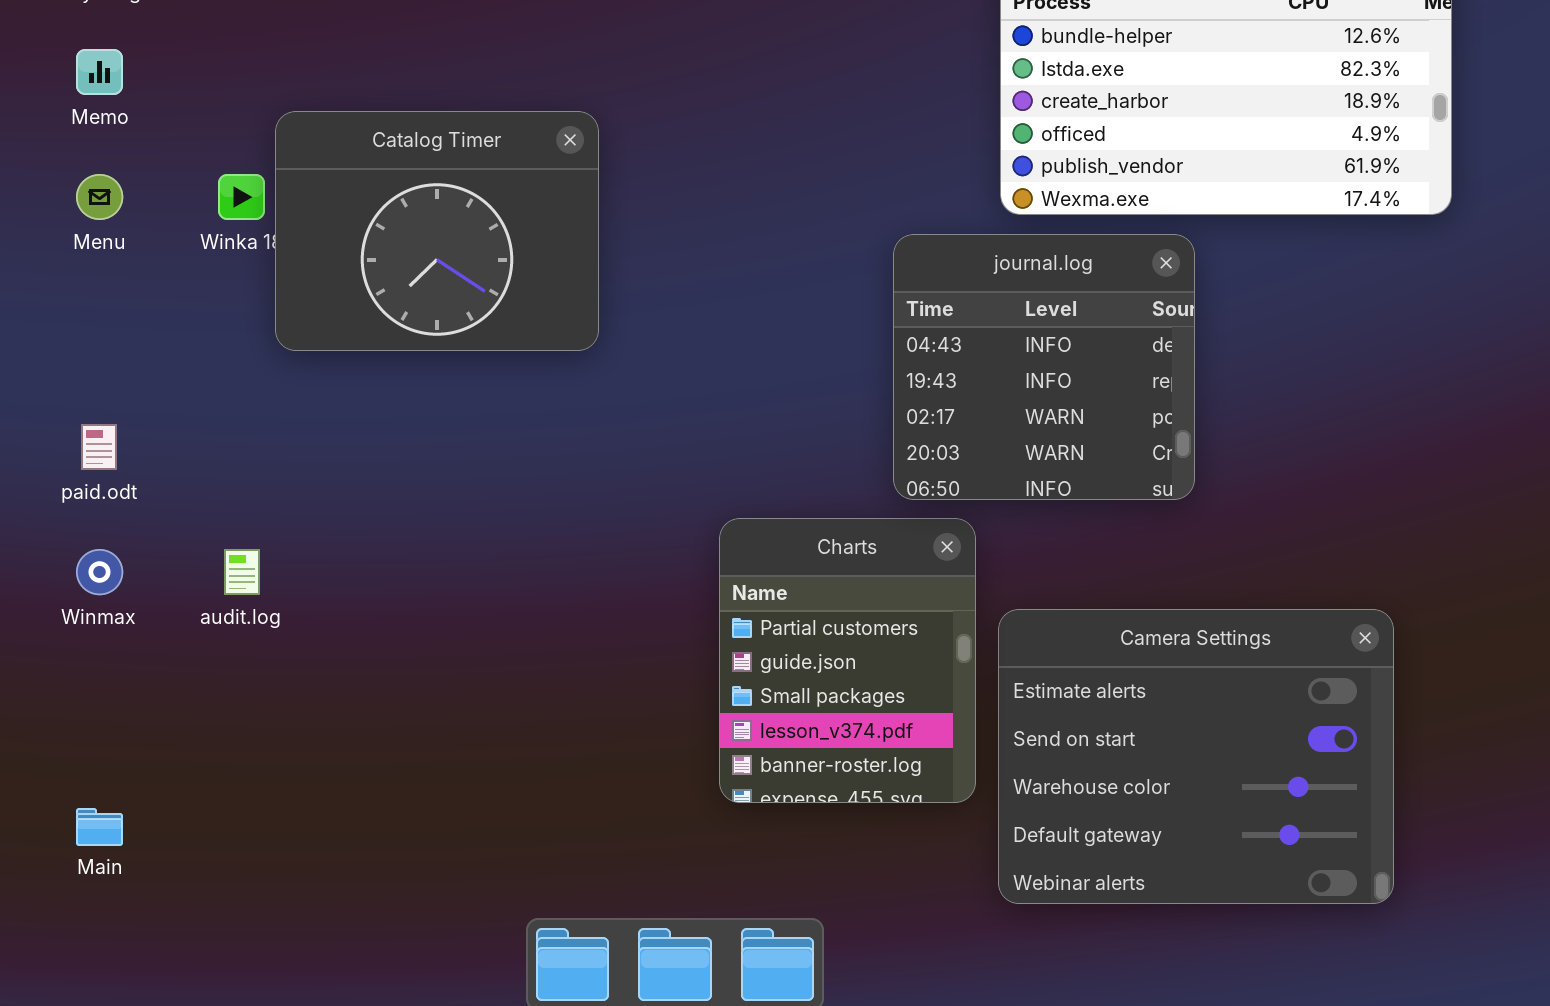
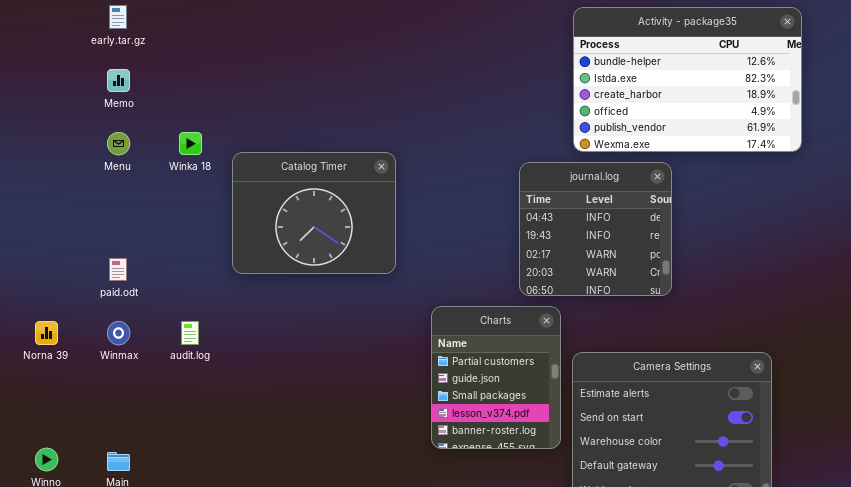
Catalog Timer: [275,111,599,351] -> [232,152,396,274], moved

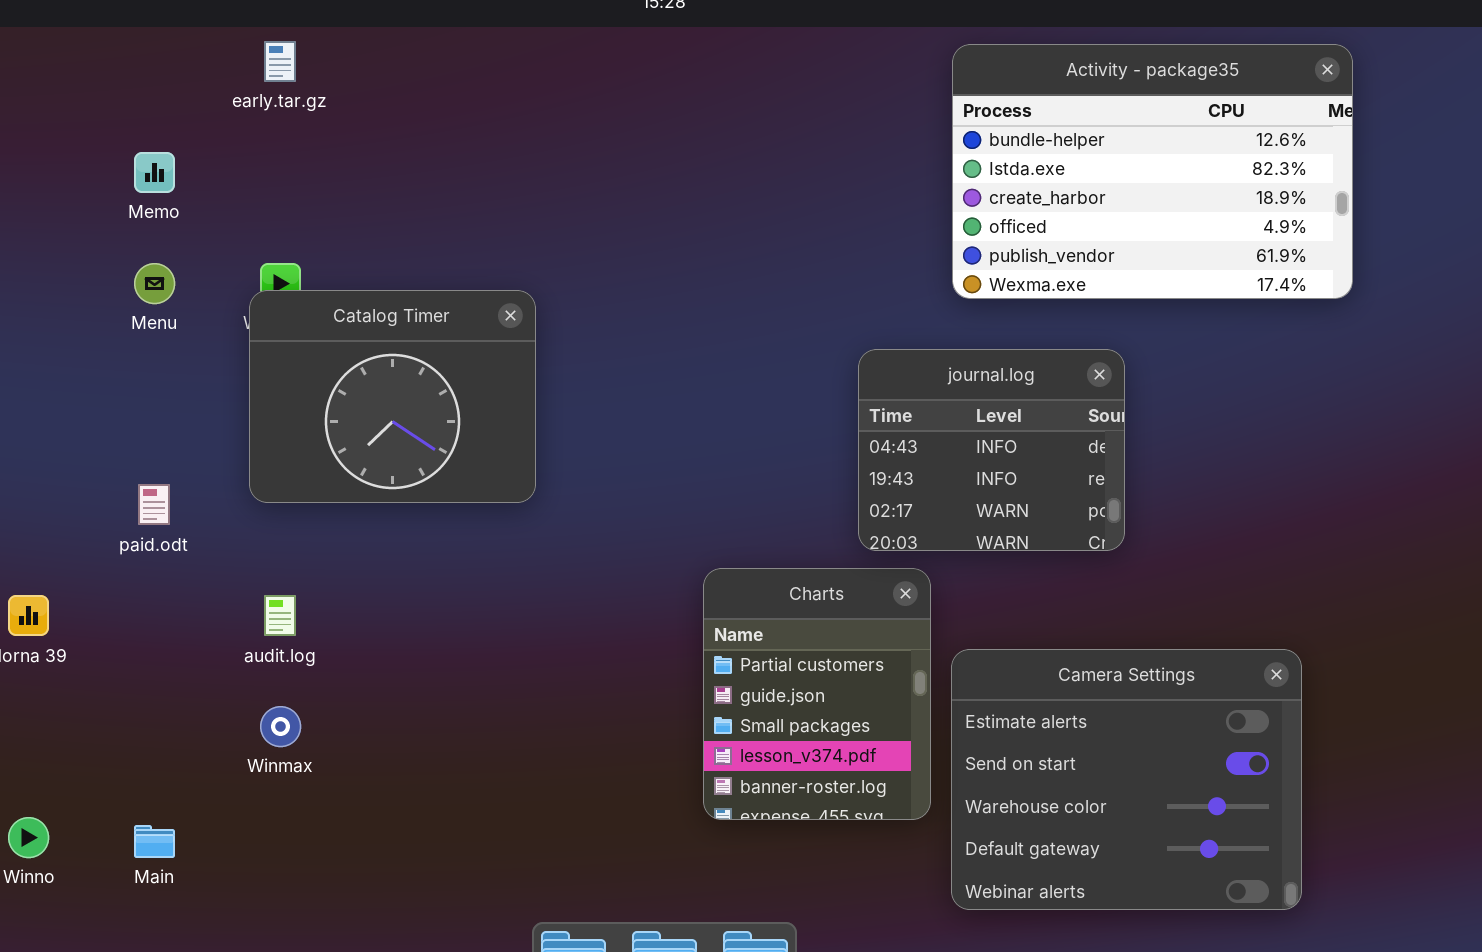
early.tar.gz: [109,5,127,29] -> [264,41,296,82], moved
Catalog Timer: [232,152,396,274] -> [249,290,536,503], moved
journal.log: [519,162,672,296] -> [858,349,1125,551], resized
Winmax: [107,321,130,345] -> [260,706,301,747], moved

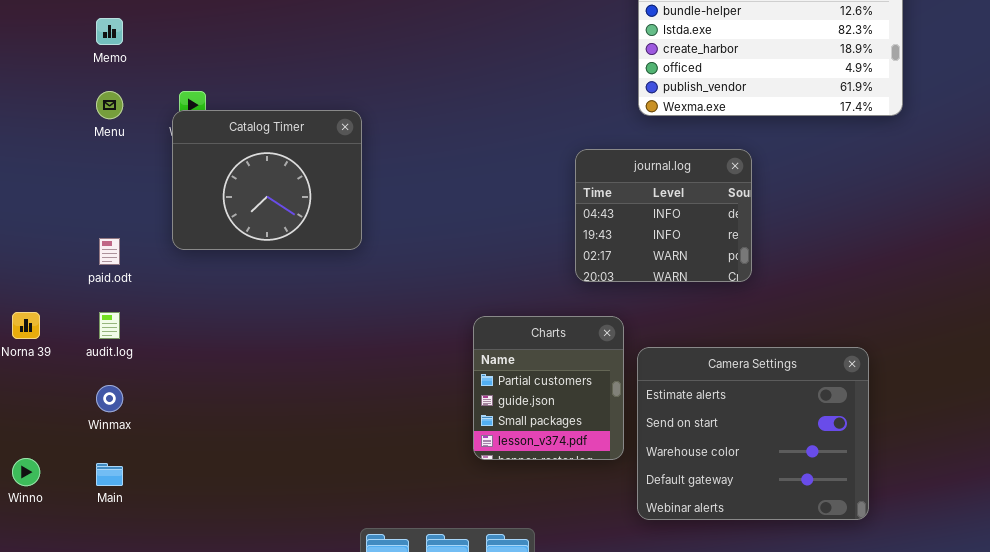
Charts: [703,568,931,820] -> [473,316,624,460], resized
audit.log: [264,595,296,636] -> [99,312,120,339], moved
Winmax: [260,706,301,747] -> [96,385,123,412], moved

